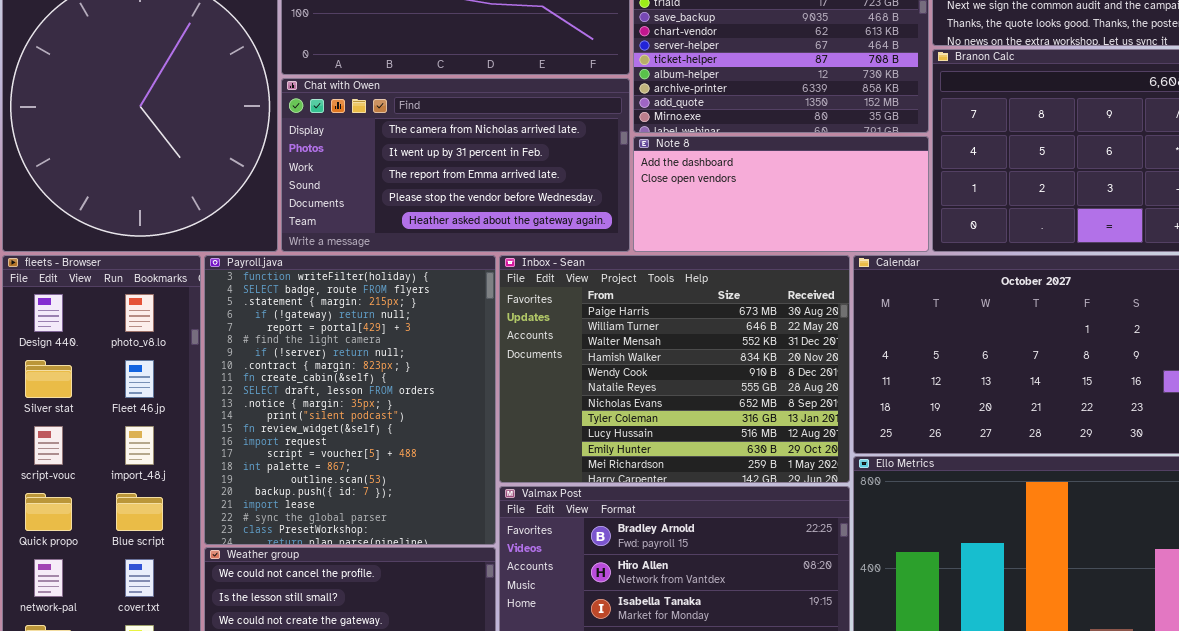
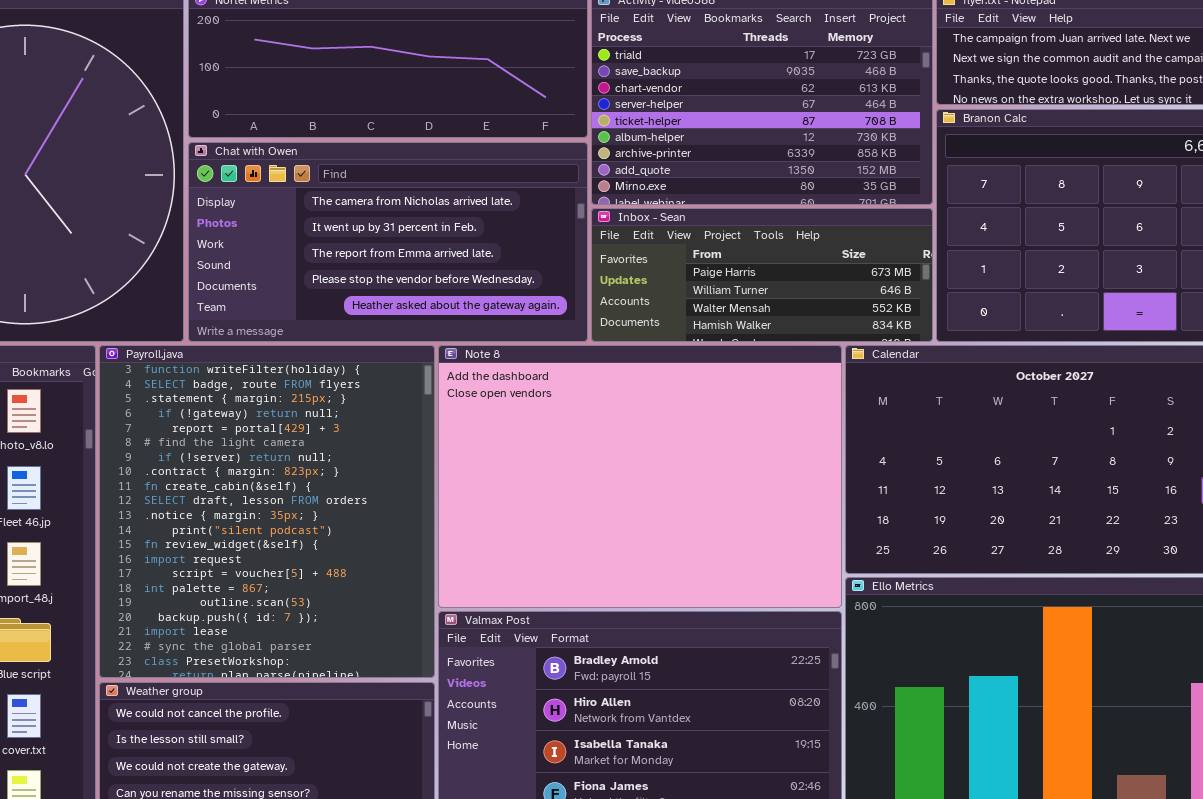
Note 8: [633,136,929,252] -> [438,345,842,608], moved, resized
Inbox - Sean: [499,255,850,483] -> [591,208,933,342], moved, resized

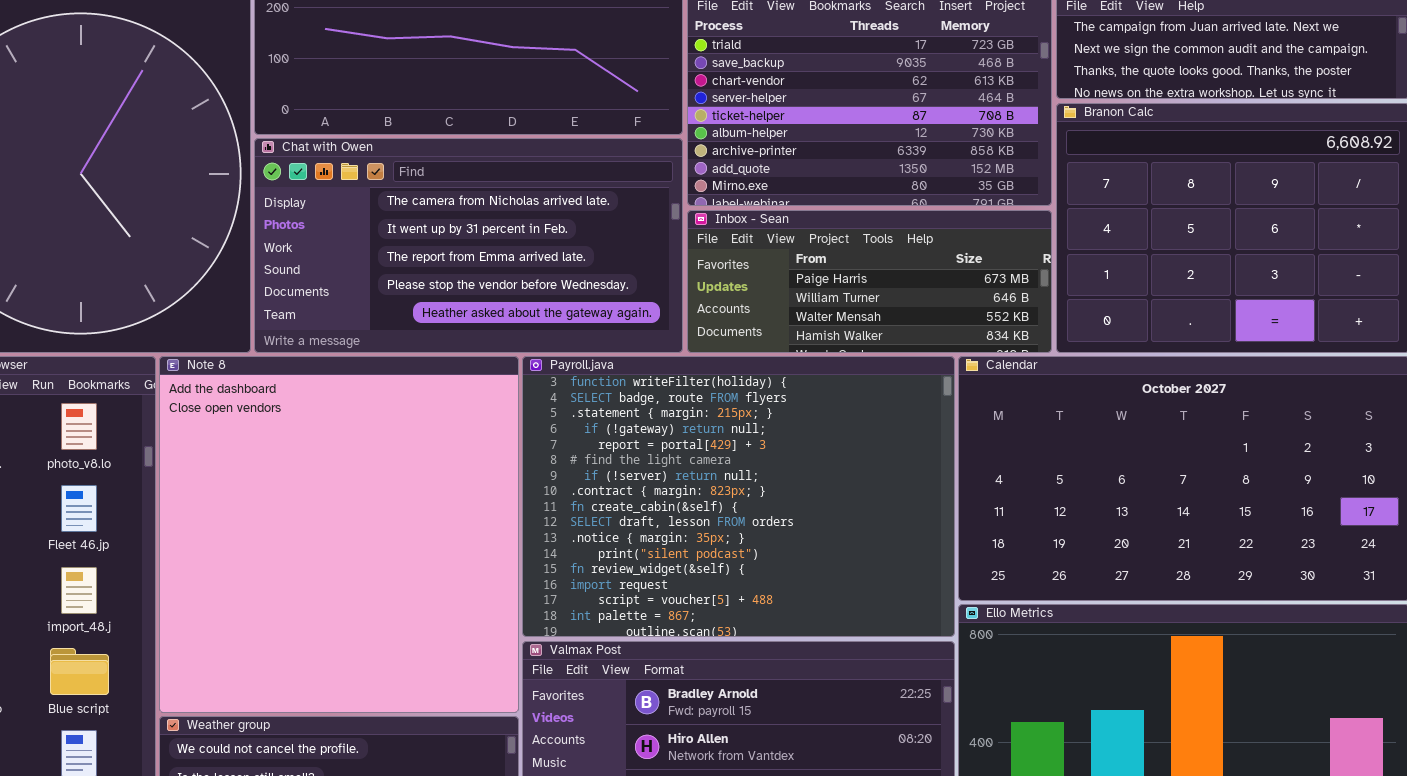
Payroll.java: [99,345,435,678] -> [522,356,955,637], moved, resized
Note 8: [438,345,842,608] -> [159,356,519,713], moved, resized

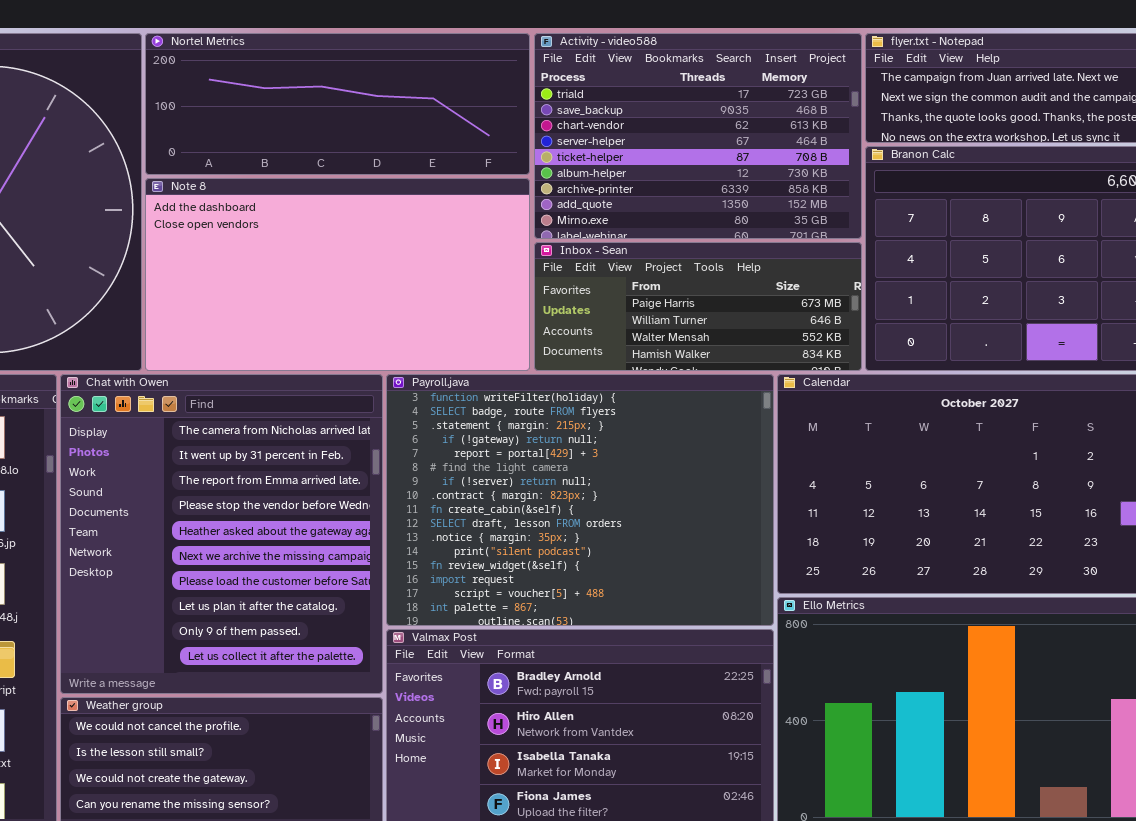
Chat with Owen: [254,138,683,353] -> [60,374,383,694], moved, resized
Note 8: [159,356,519,713] -> [145,178,530,371], moved, resized

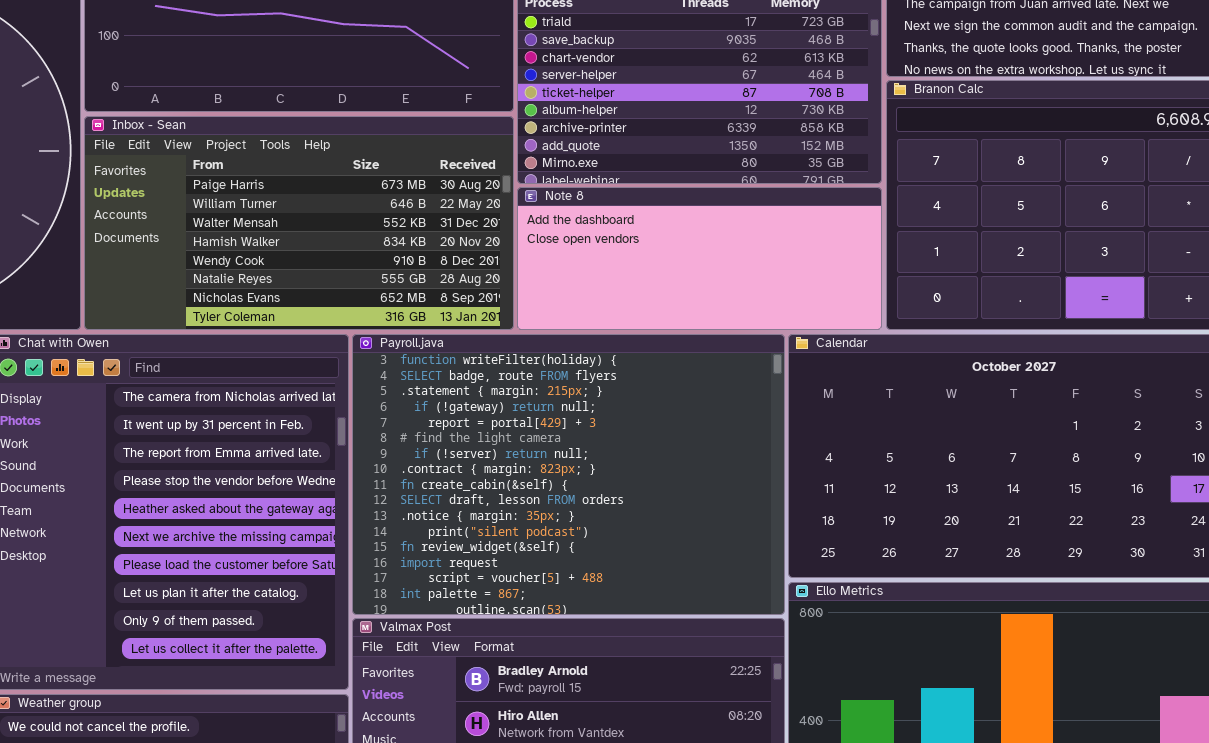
Note 8: [145,178,530,371] -> [517,187,882,330], moved, resized
Inbox - Sean: [534,242,862,371] -> [84,116,514,330], moved, resized

